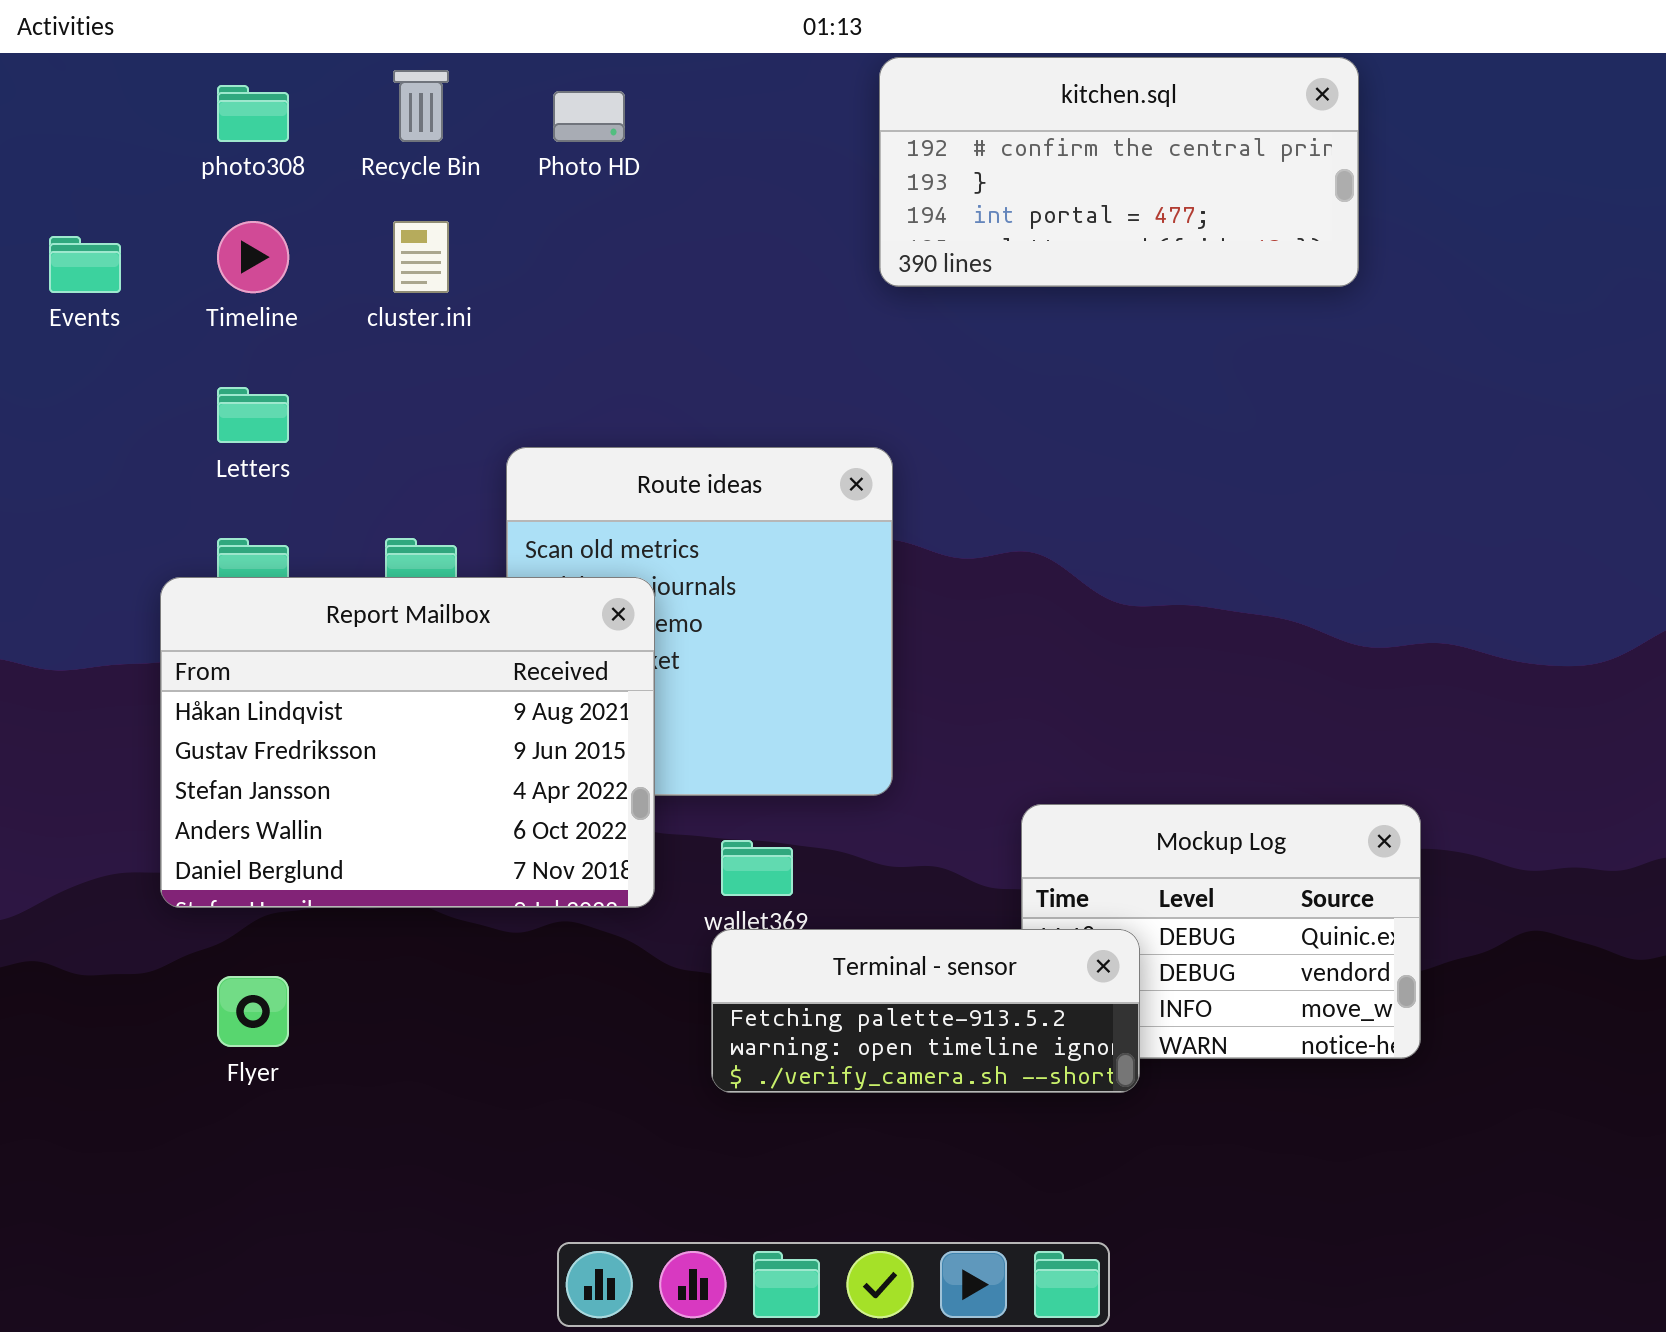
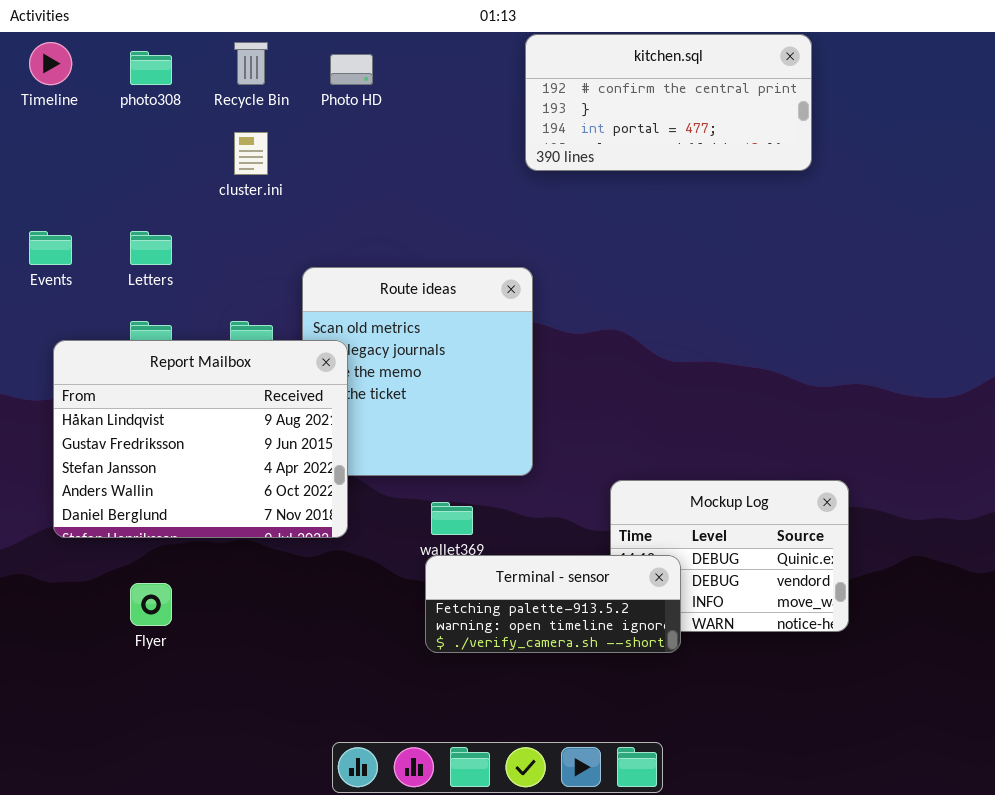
Timeline: [217,221,289,293] -> [29,42,72,85], moved
Events: [49,236,121,293] -> [29,231,72,265], moved
Report Mailbox: [160,577,655,908] -> [53,340,348,538], moved

